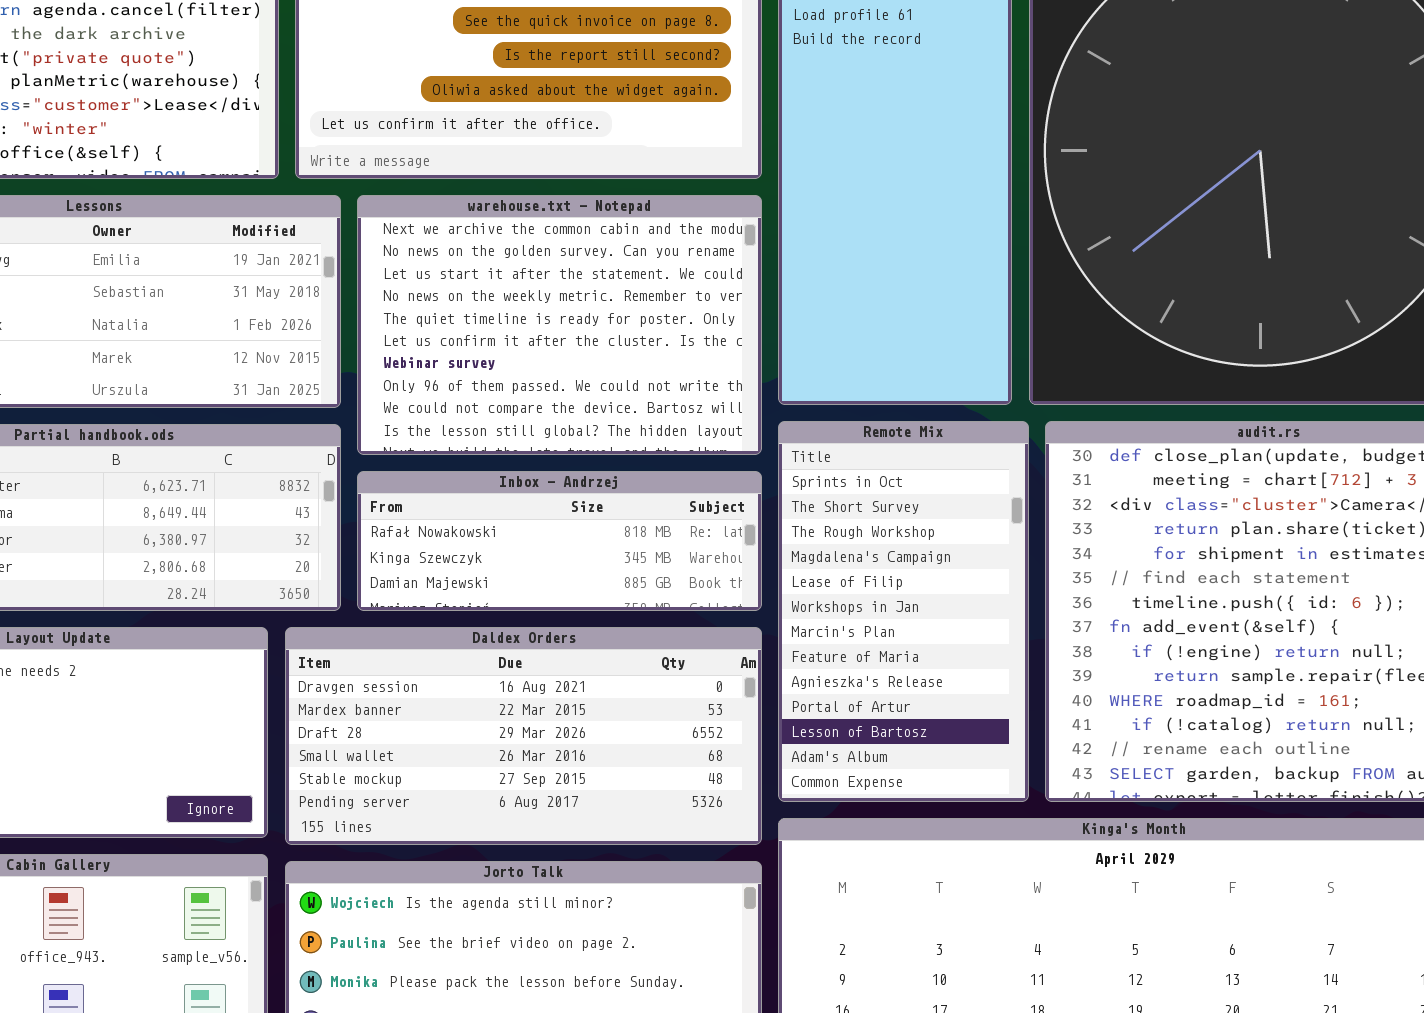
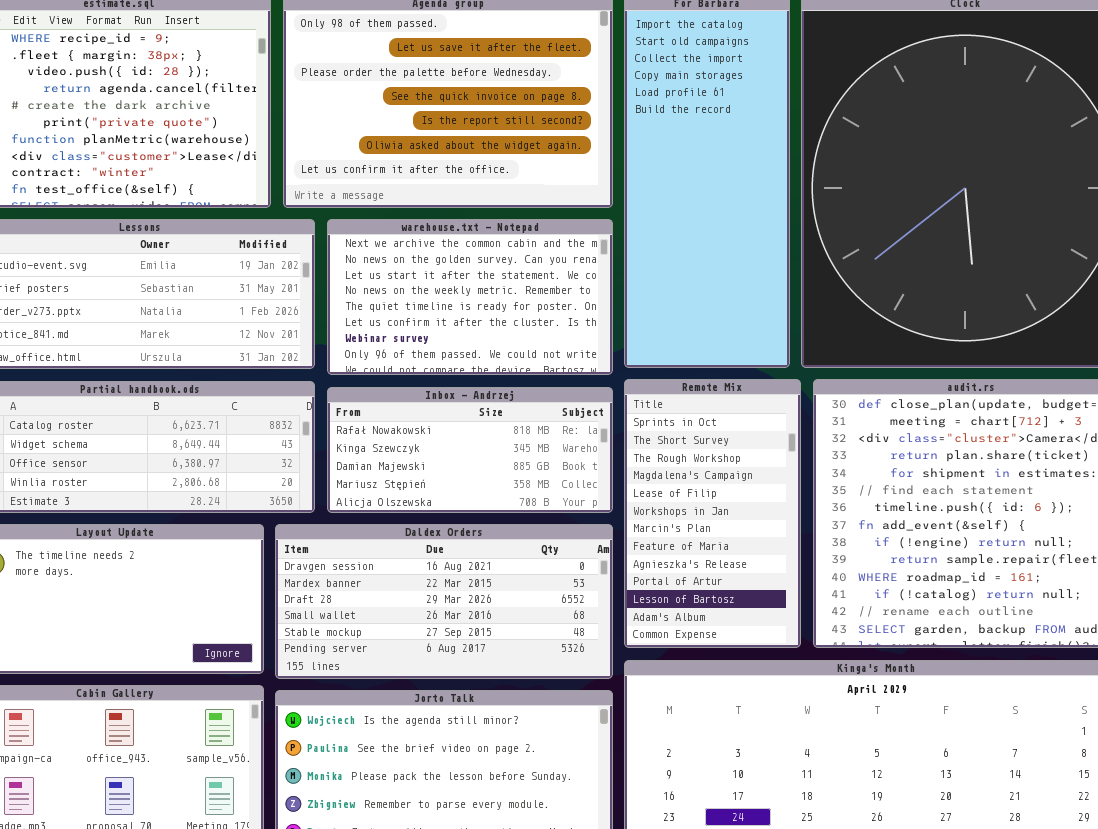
warehouse.txt - Notepad: [357,195,762,455] -> [327,219,613,375], resized
Inbox - Andrzej: [357,471,762,611] -> [327,387,613,513], resized

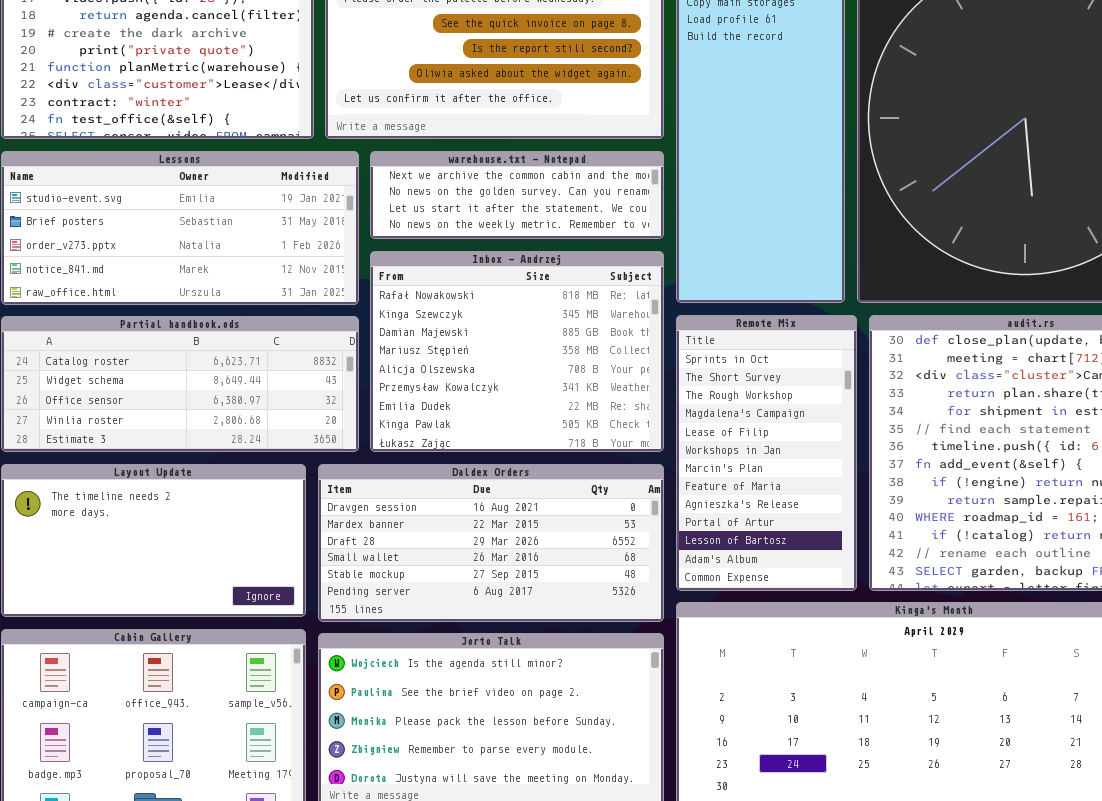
warehouse.txt - Notepad: [327,219,613,375] -> [370,151,664,239], resized
Inbox - Andrzej: [327,387,613,513] -> [370,251,664,452], resized

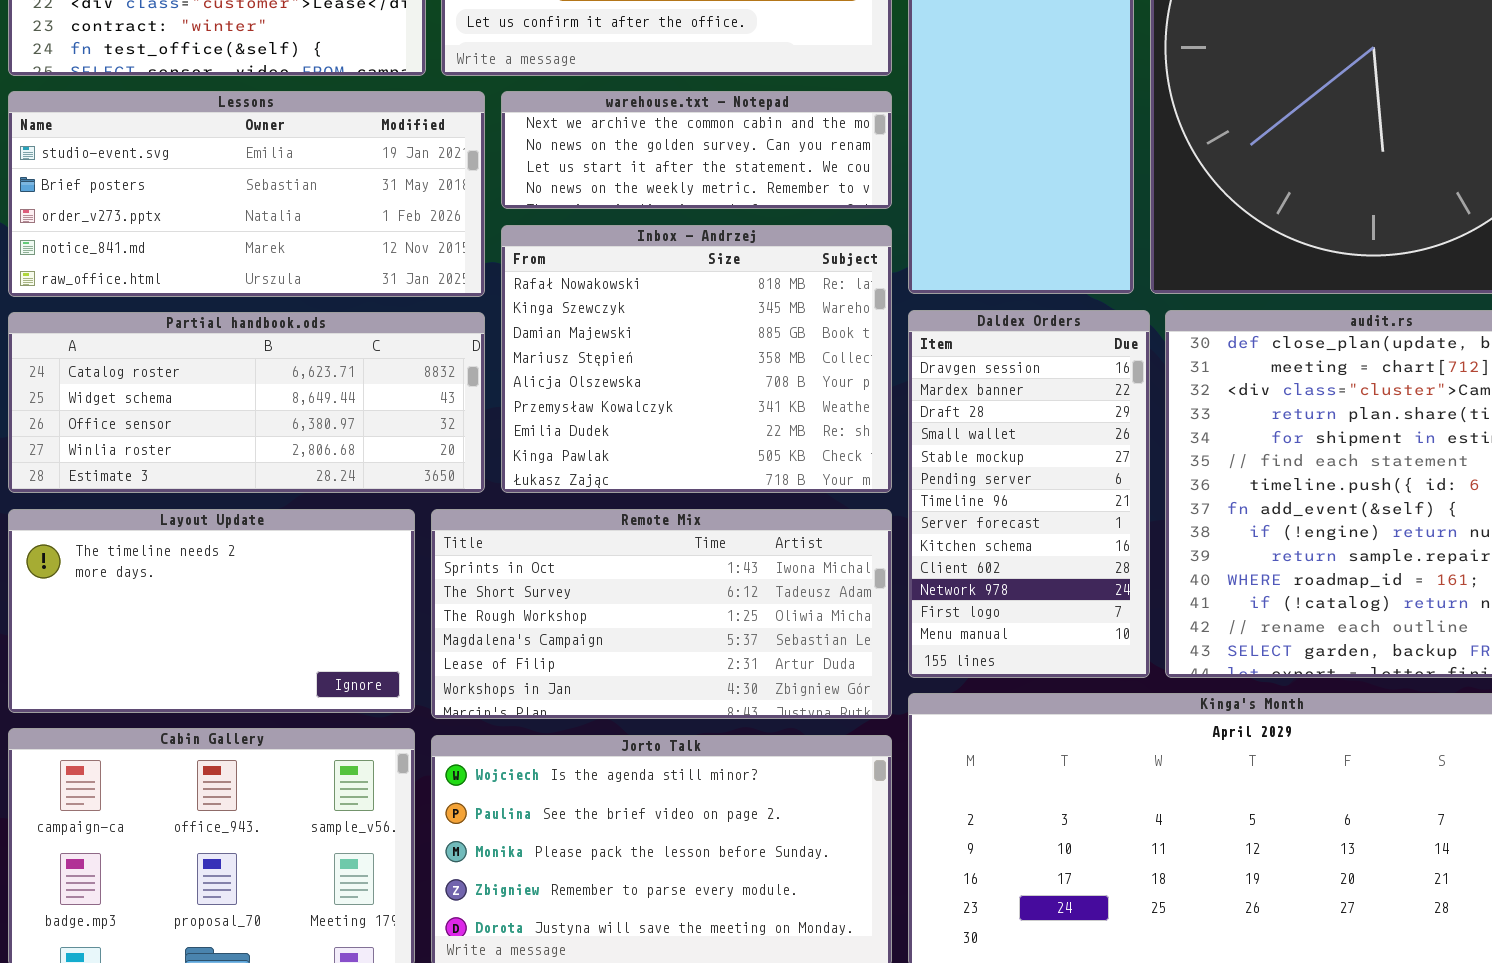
Remote Mix: [676,315,857,591] -> [431,509,892,719], moved, resized
Daldex Orders: [318,464,664,622] -> [908,310,1150,678], moved, resized

